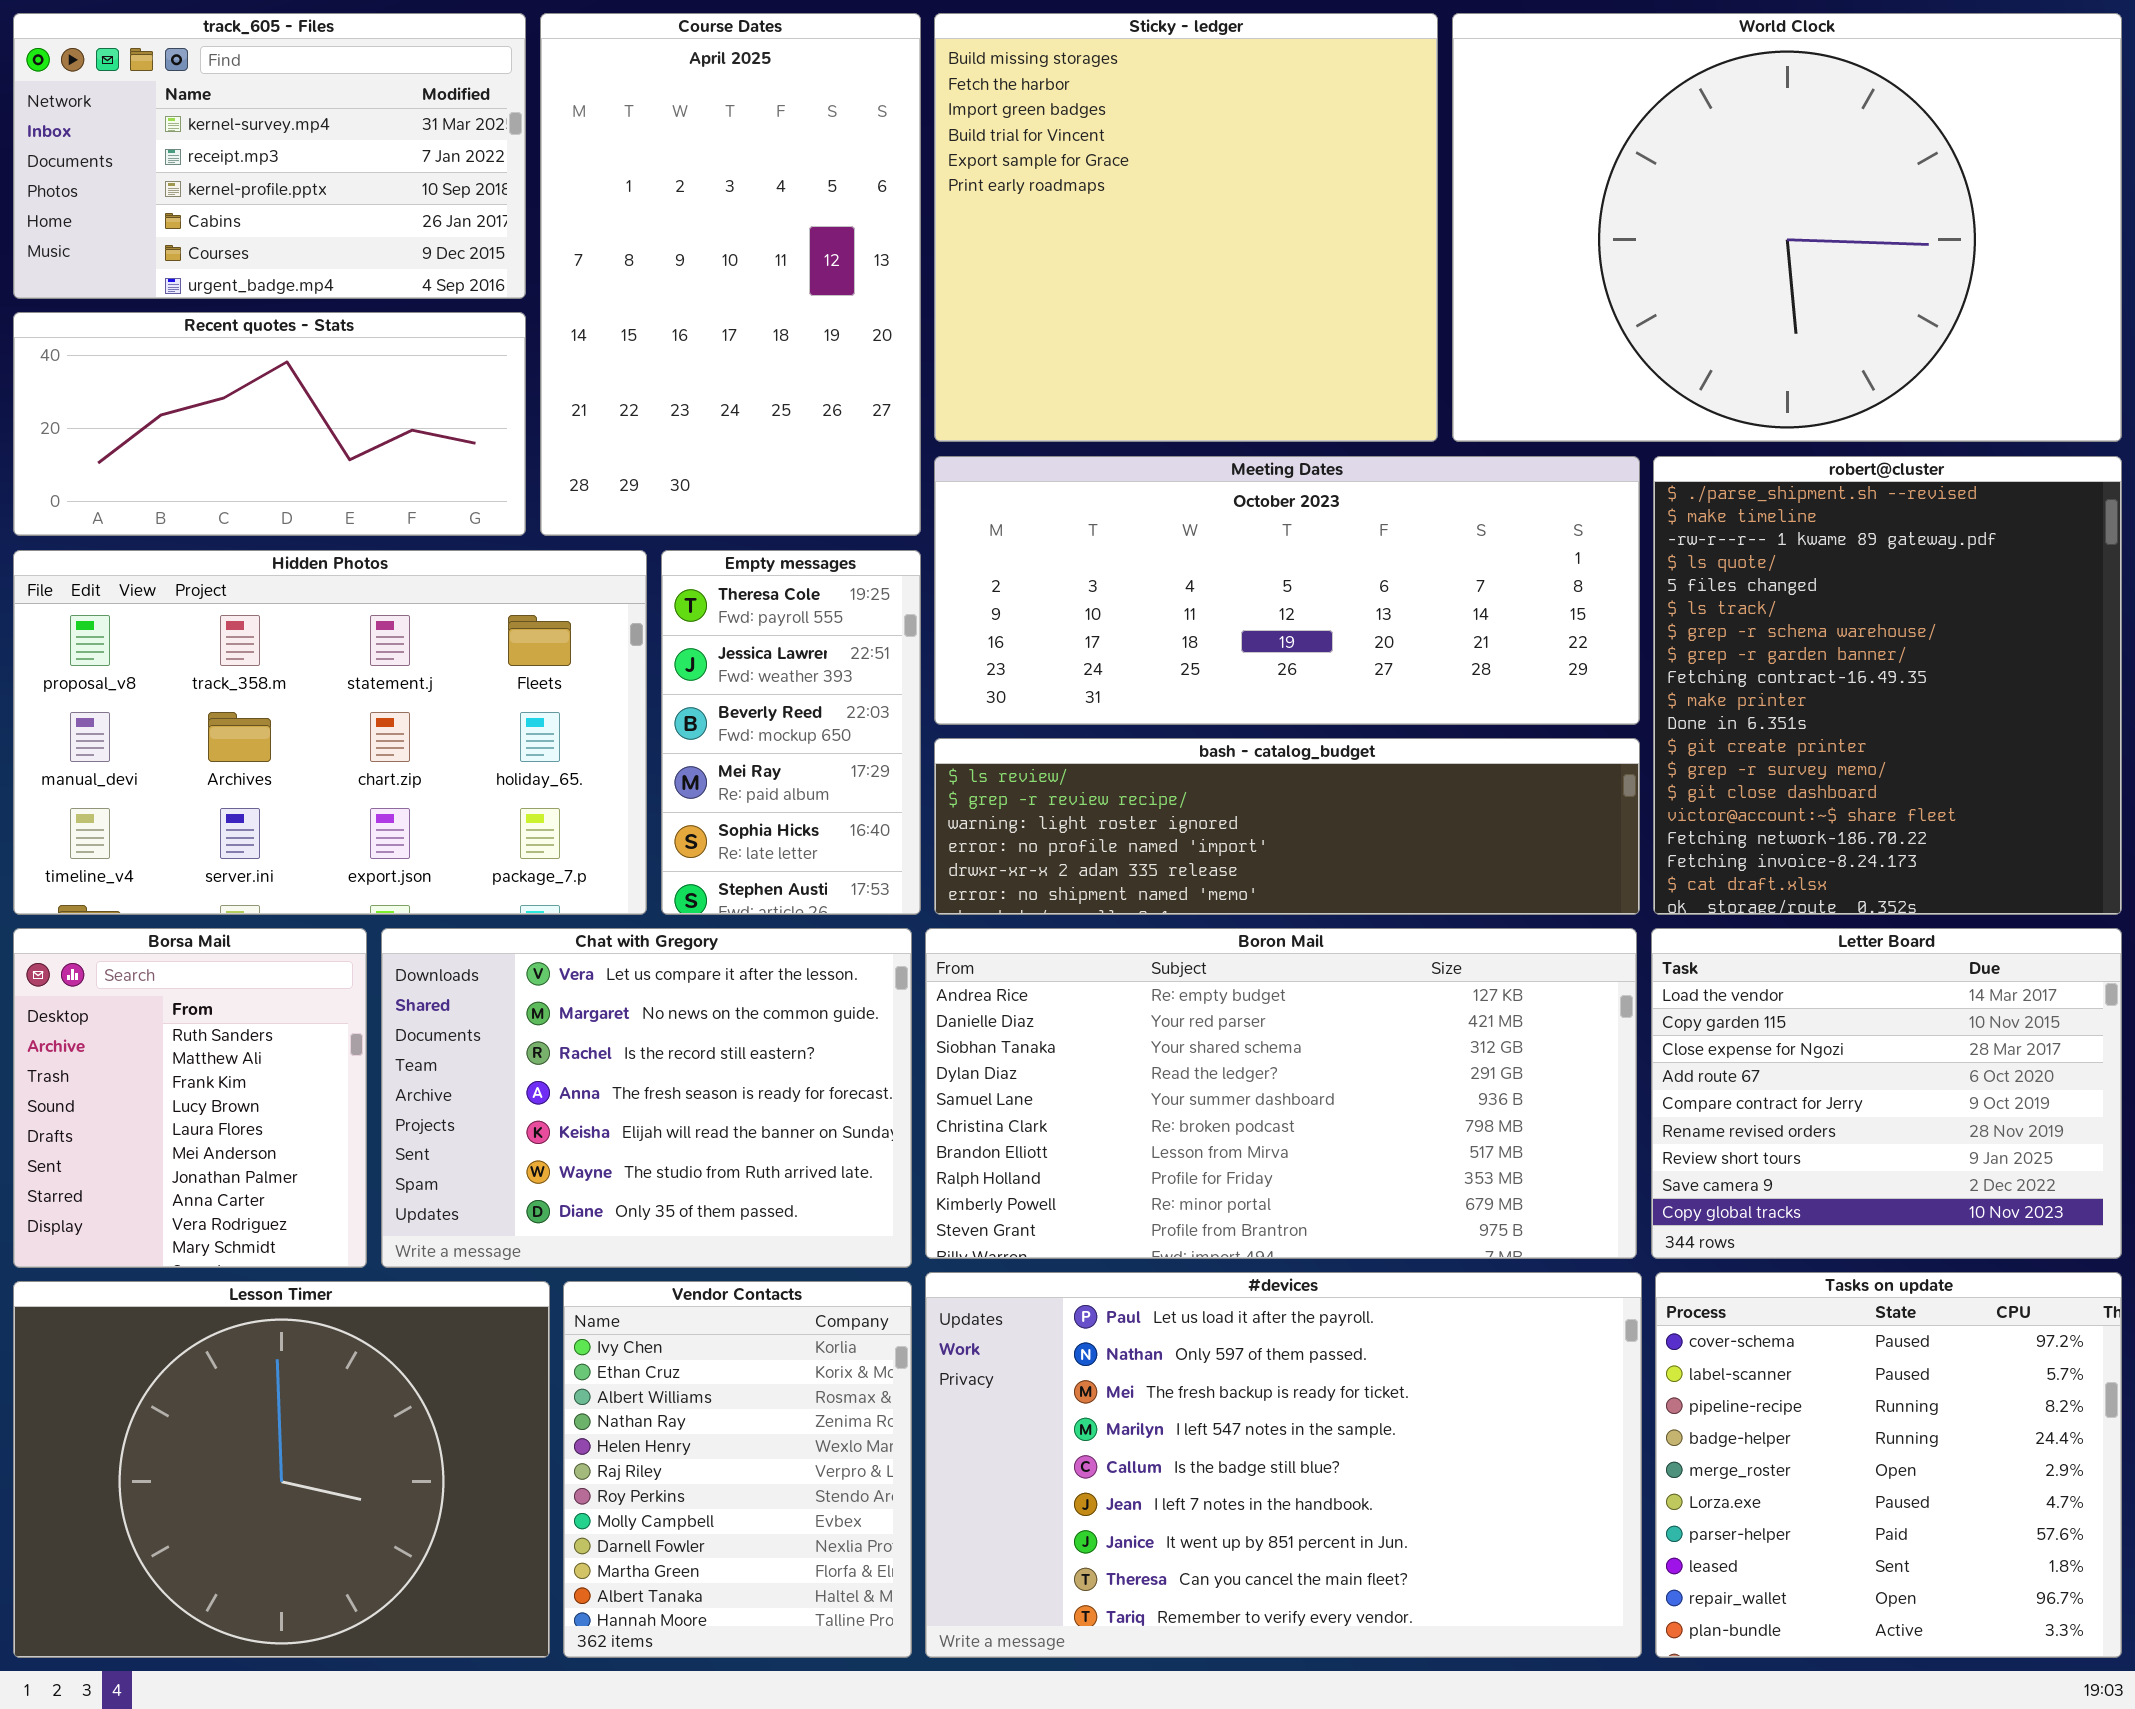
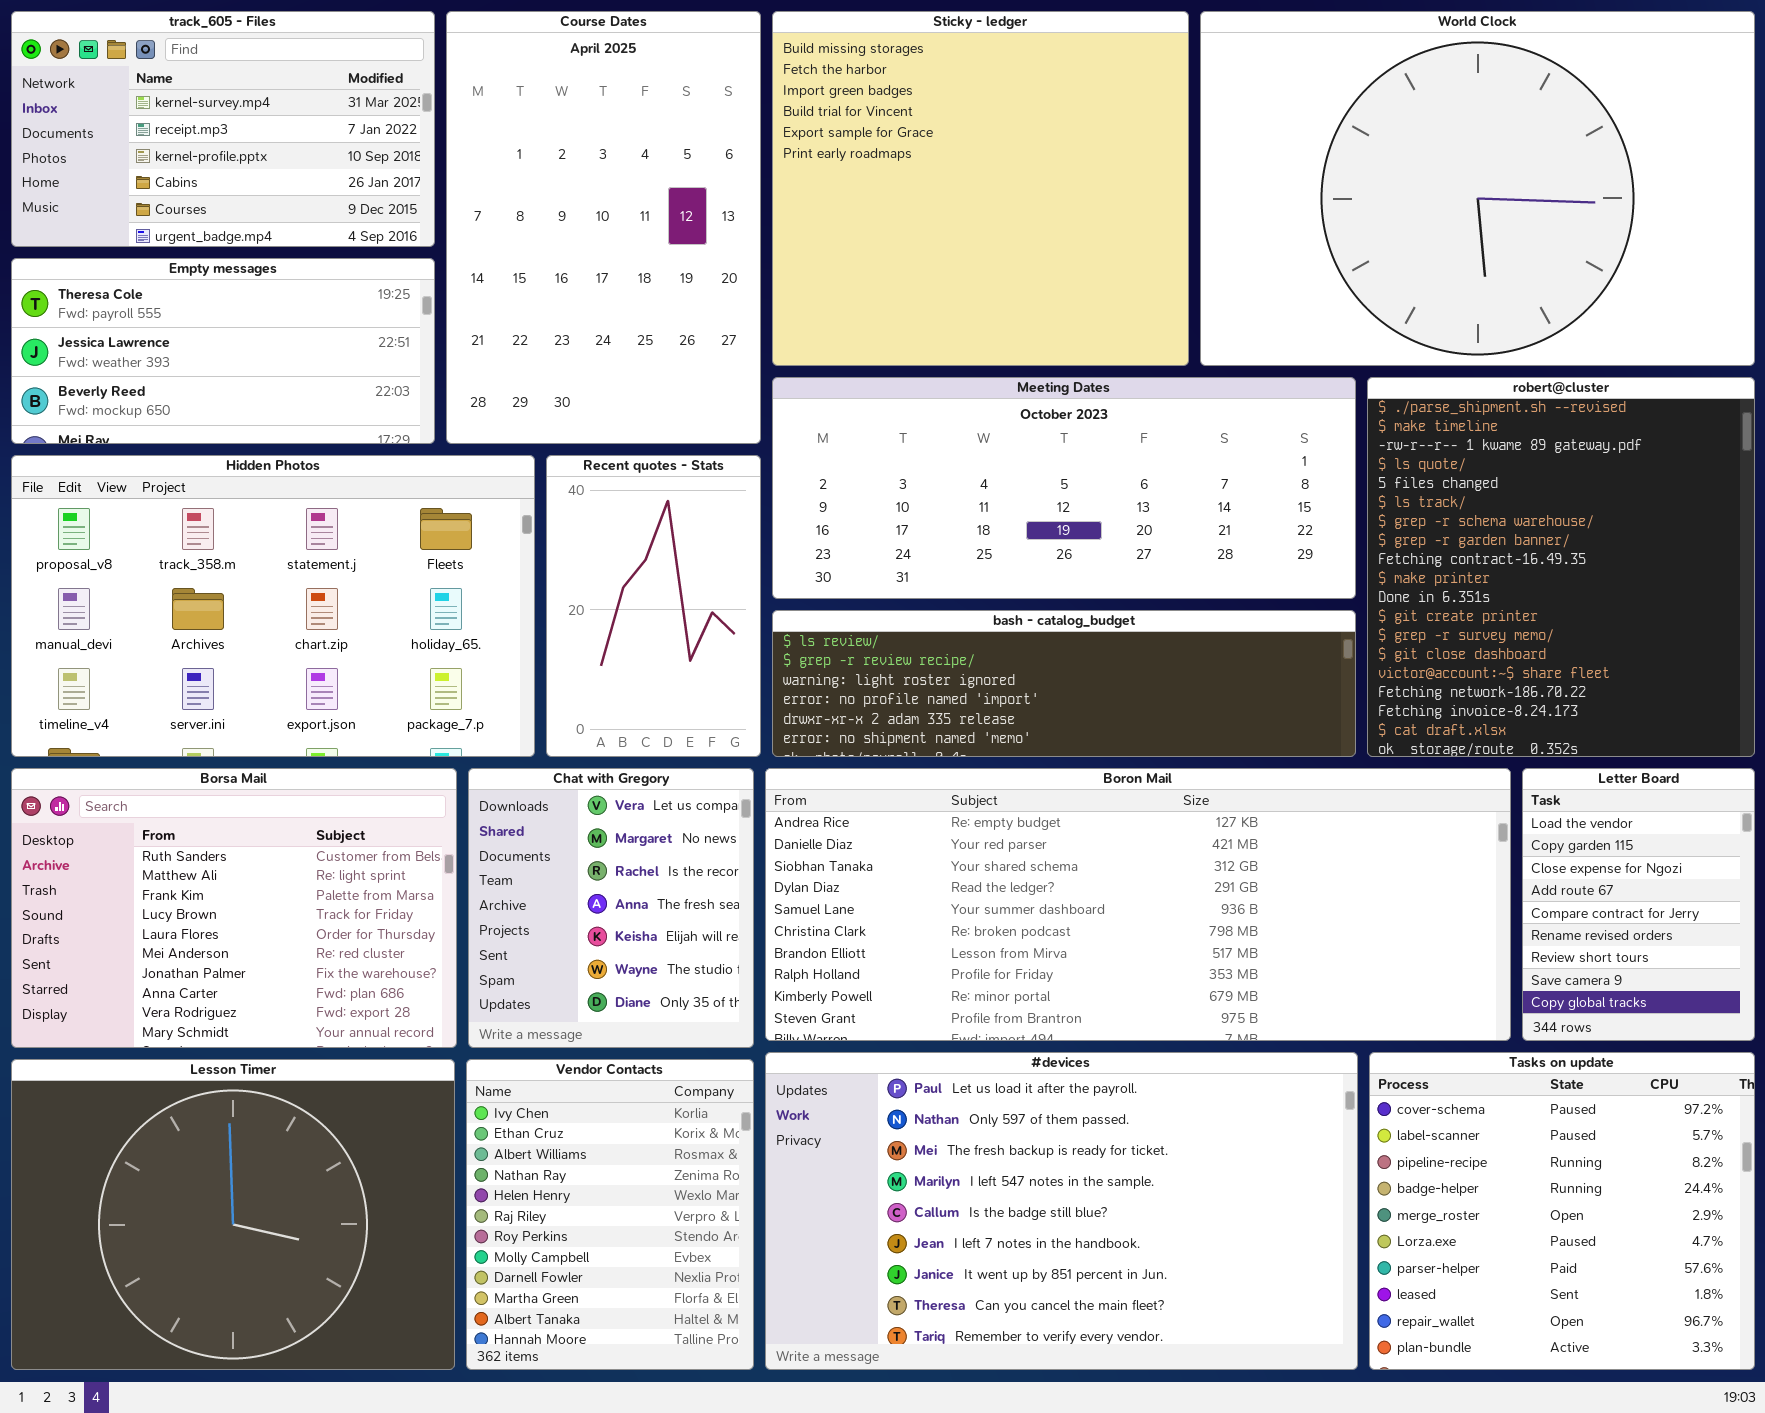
Recent quotes - Stats: [13,312,526,536] -> [546,455,761,757], moved, resized
Empty messages: [661,550,921,915] -> [11,258,435,444], moved, resized
Borsa Mail: [13,928,367,1268] -> [11,768,457,1048], resized
Chat with Gregory: [381,928,912,1268] -> [468,768,754,1048], resized
Boron Mail: [925,928,1637,1259] -> [765,768,1511,1041], resized
Letter Board: [1651,928,2122,1259] -> [1522,768,1755,1041], resized

